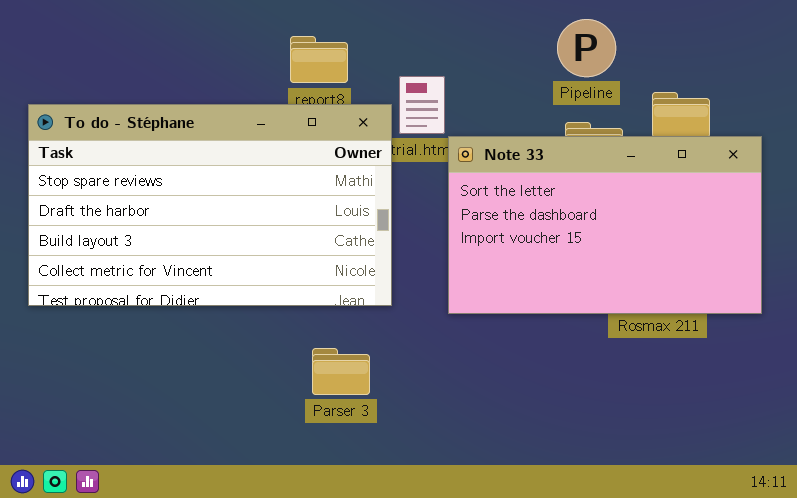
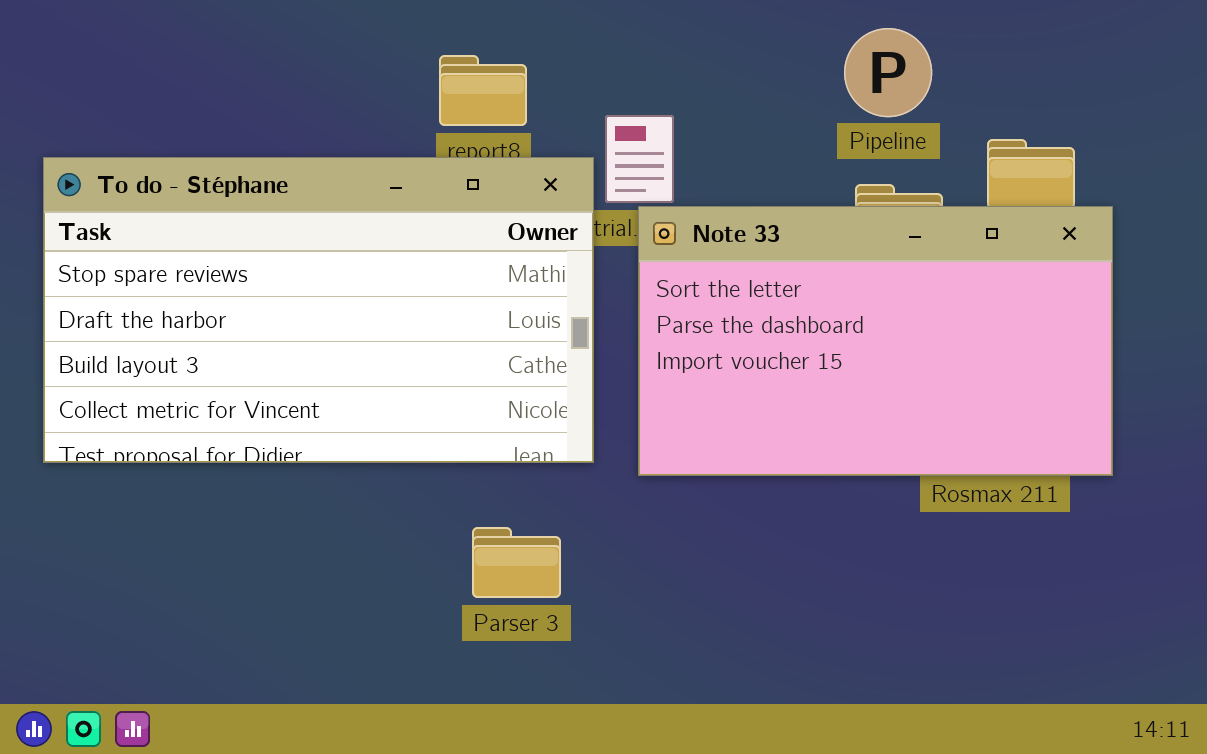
Note 33: [448,136,762,314] -> [638,206,1113,476], moved

